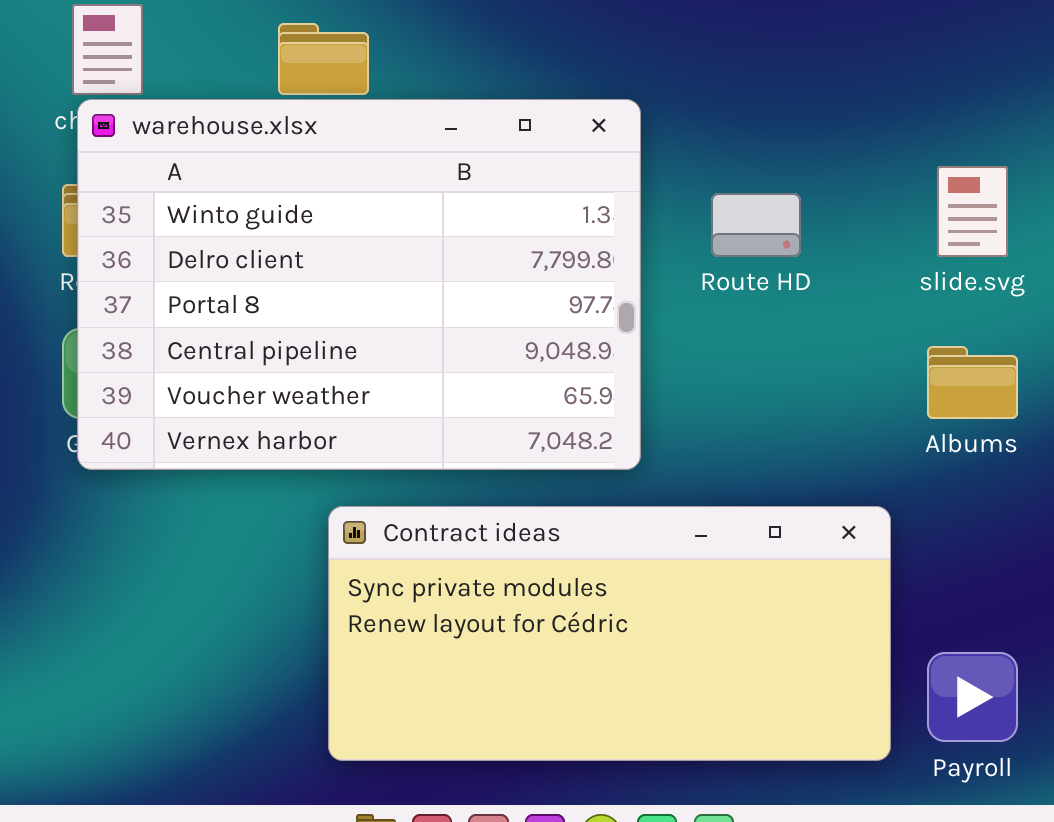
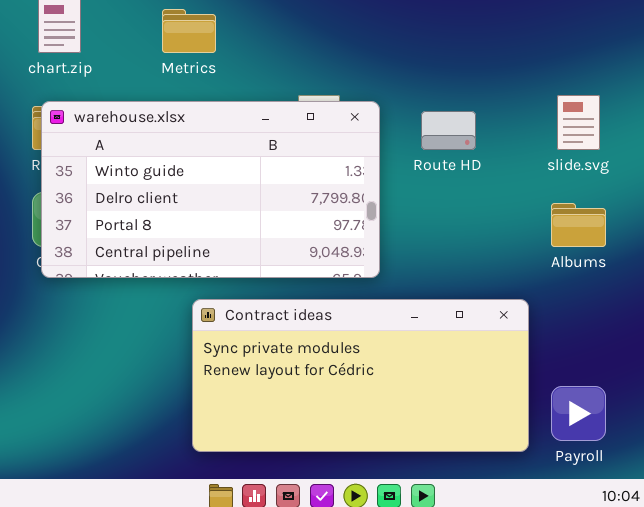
warehouse.xlsx: [77,99,641,470] -> [41,101,380,278], resized

